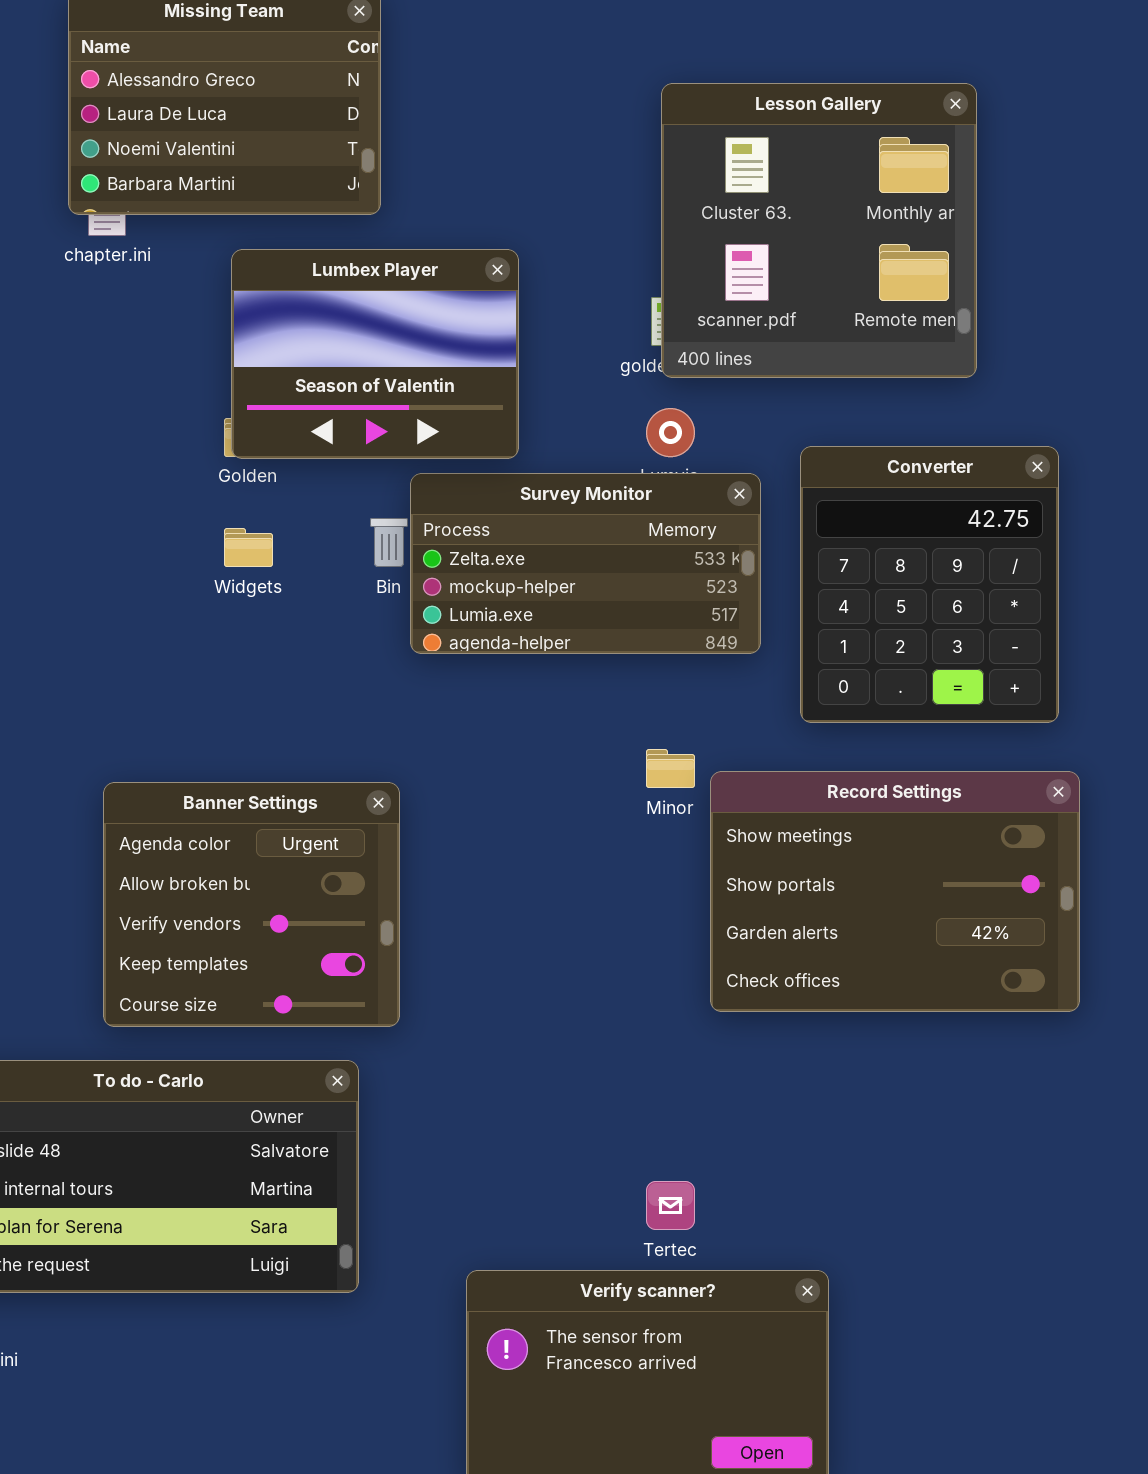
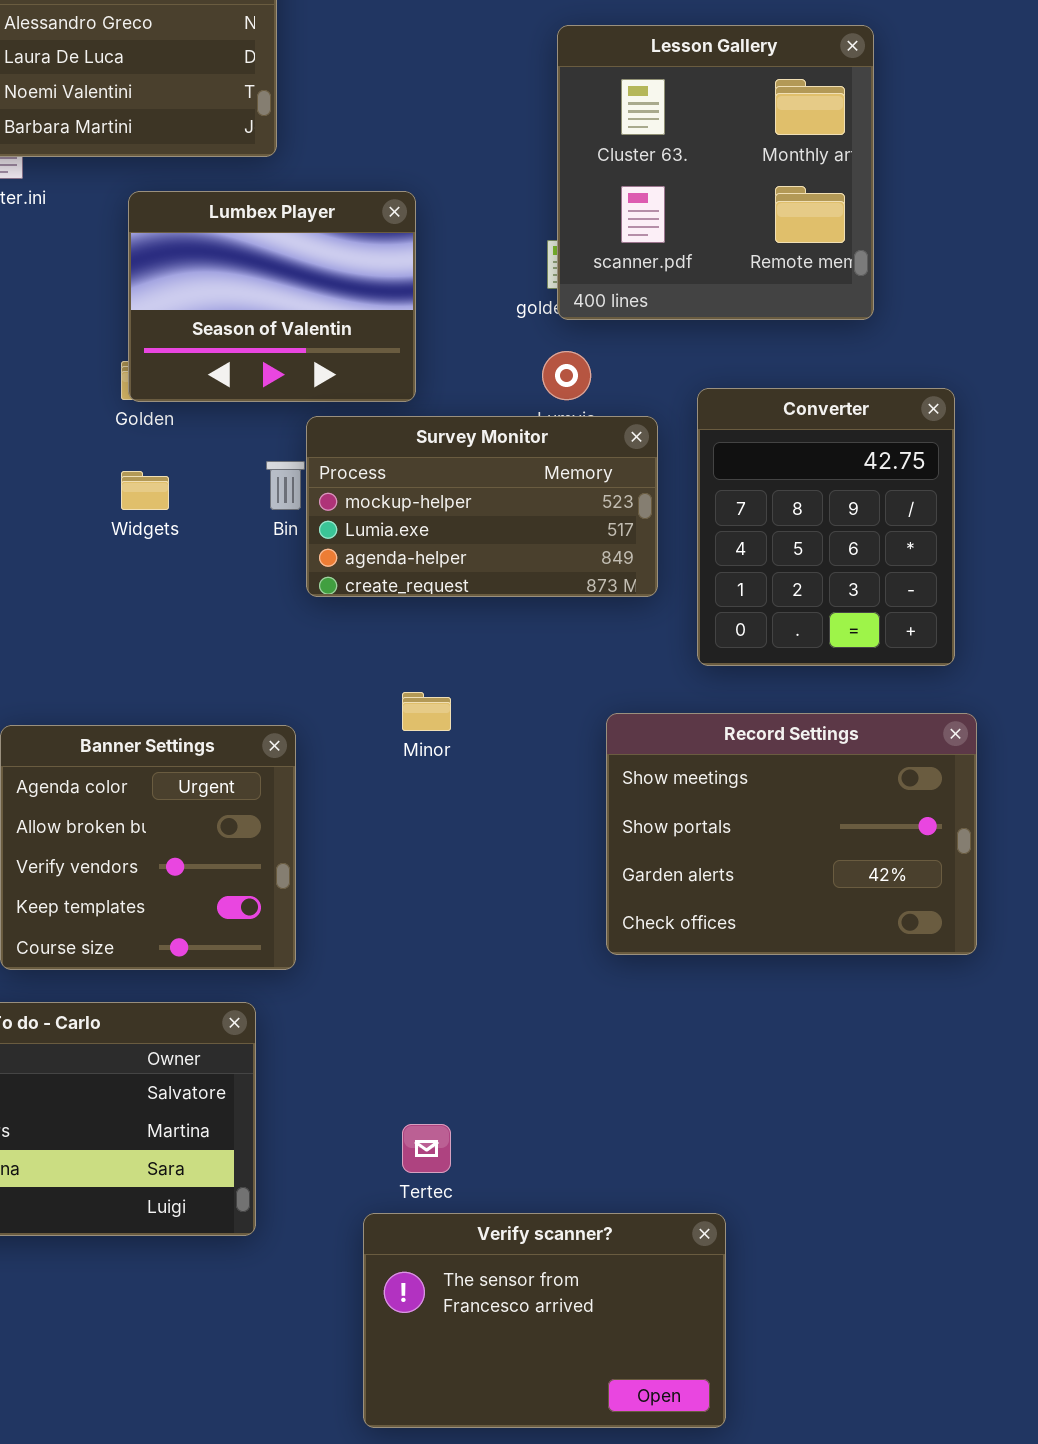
Survey Monitor: [410,473,761,654] -> [306,416,658,597], scrolled down 1 row
Minor: [646,749,695,788] -> [402,692,451,731], moved
Tertec: [646,1181,695,1230] -> [402,1124,451,1173], moved

